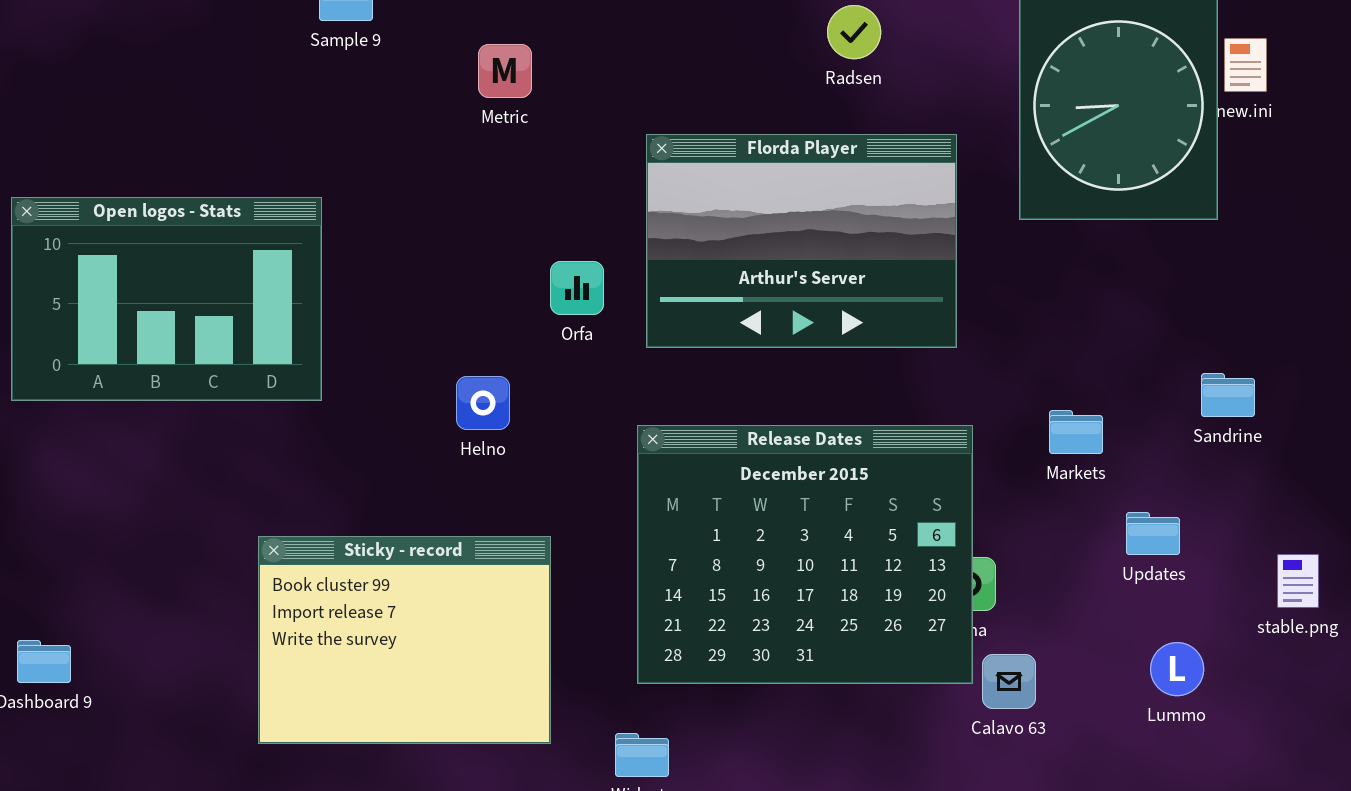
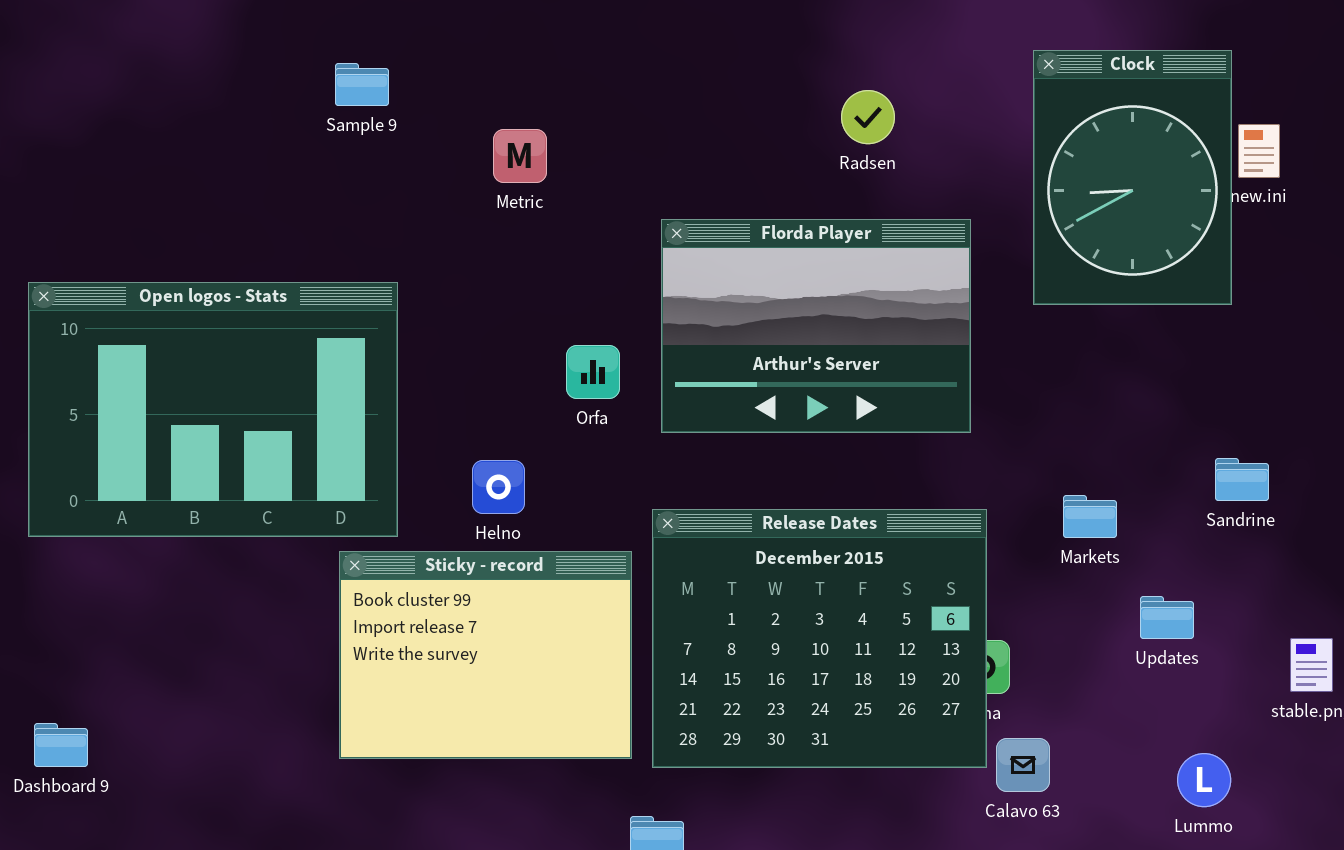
Open logos - Stats: [11,197,322,401] -> [28,282,398,537], resized
Sticky - record: [258,536,551,744] -> [339,551,632,759], moved
Lummo: [1150,642,1204,696] -> [1177,753,1231,807], moved

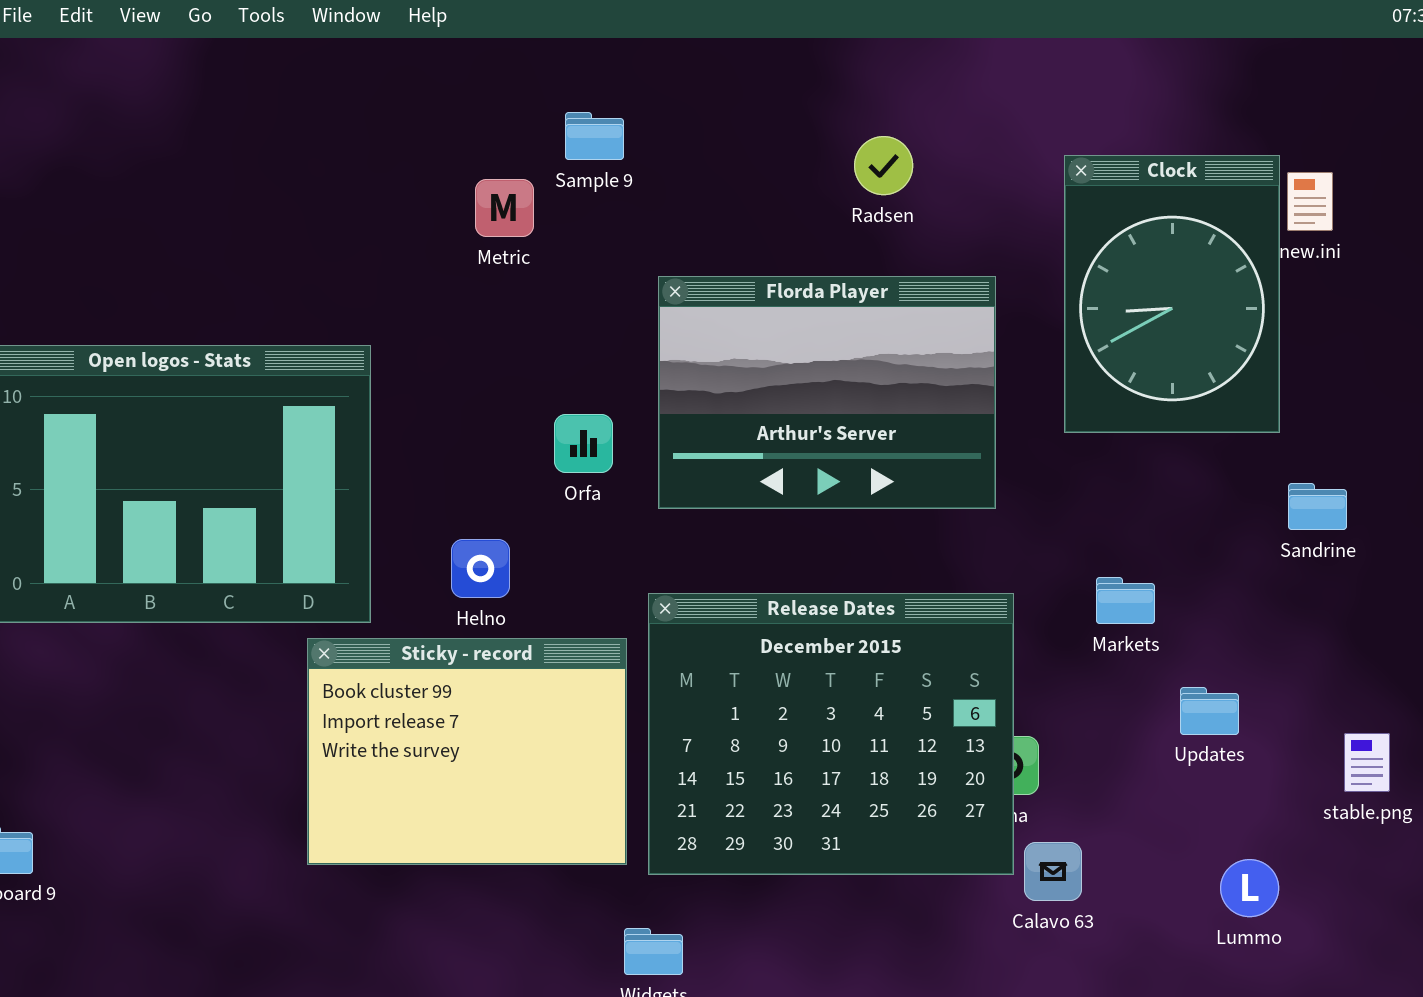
Clock: [1033,50,1232,305] -> [1064,155,1280,433], moved
Sample 9: [335,63,389,106] -> [565,112,624,160], moved
Sandrine: [1215,458,1269,501] -> [1288,483,1347,530], moved

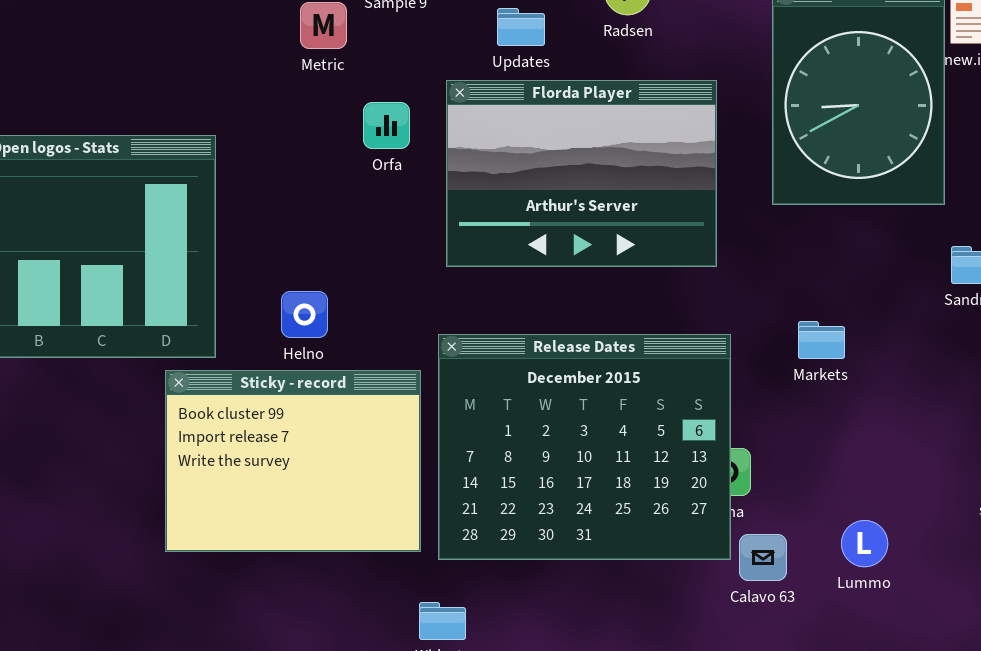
Orfa: [554,414,613,473] -> [363,102,410,149], moved
Updates: [1180,687,1239,735] -> [497,8,545,46], moved
Lummo: [1220,859,1279,917] -> [841,520,888,567], moved

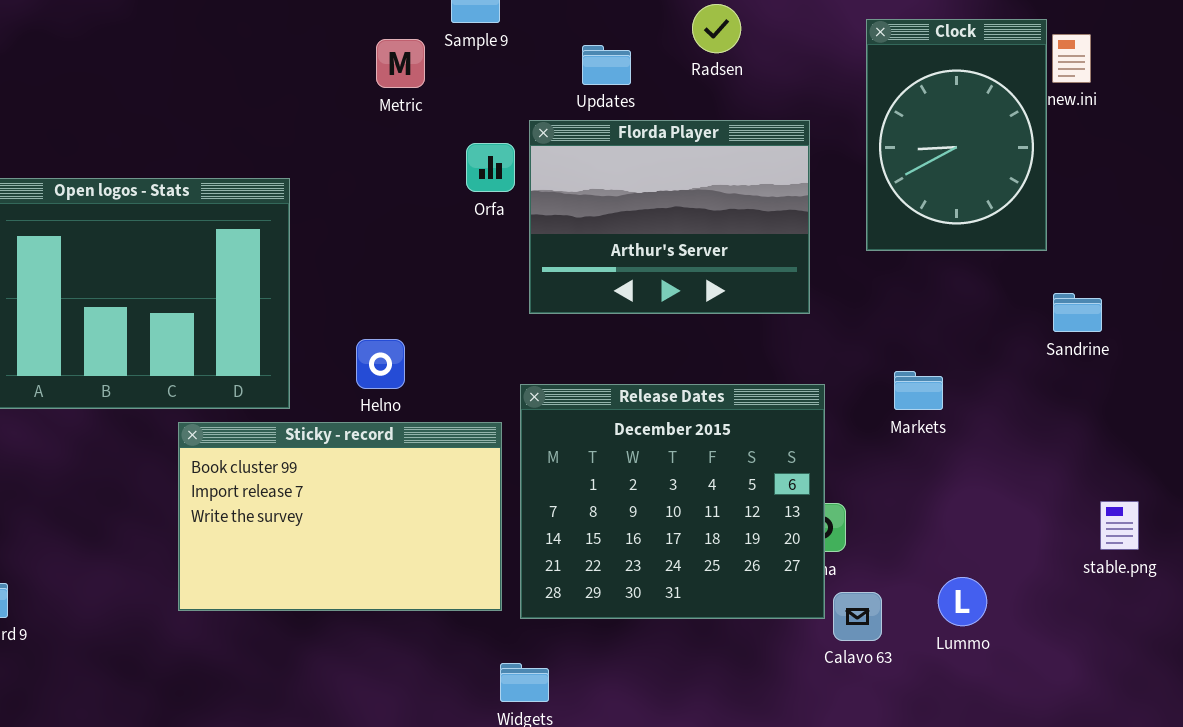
Orfa: [363,102,410,149] -> [466,143,515,192], moved
Sticky - record: [165,370,421,552] -> [178,422,502,611], resized

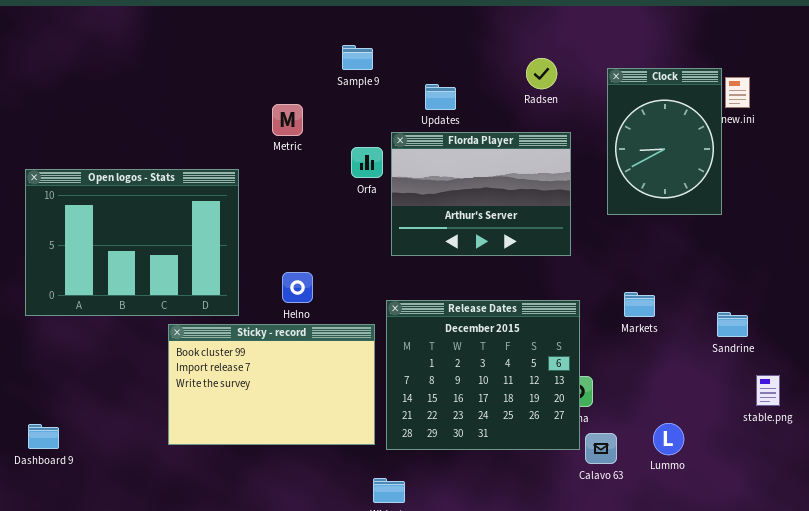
Radsen: [692,4,741,53] -> [526,58,557,89], moved
Metric: [376,39,425,88] -> [272,104,303,136], moved
Sandrine: [1053,293,1102,332] -> [717,312,748,337], moved

